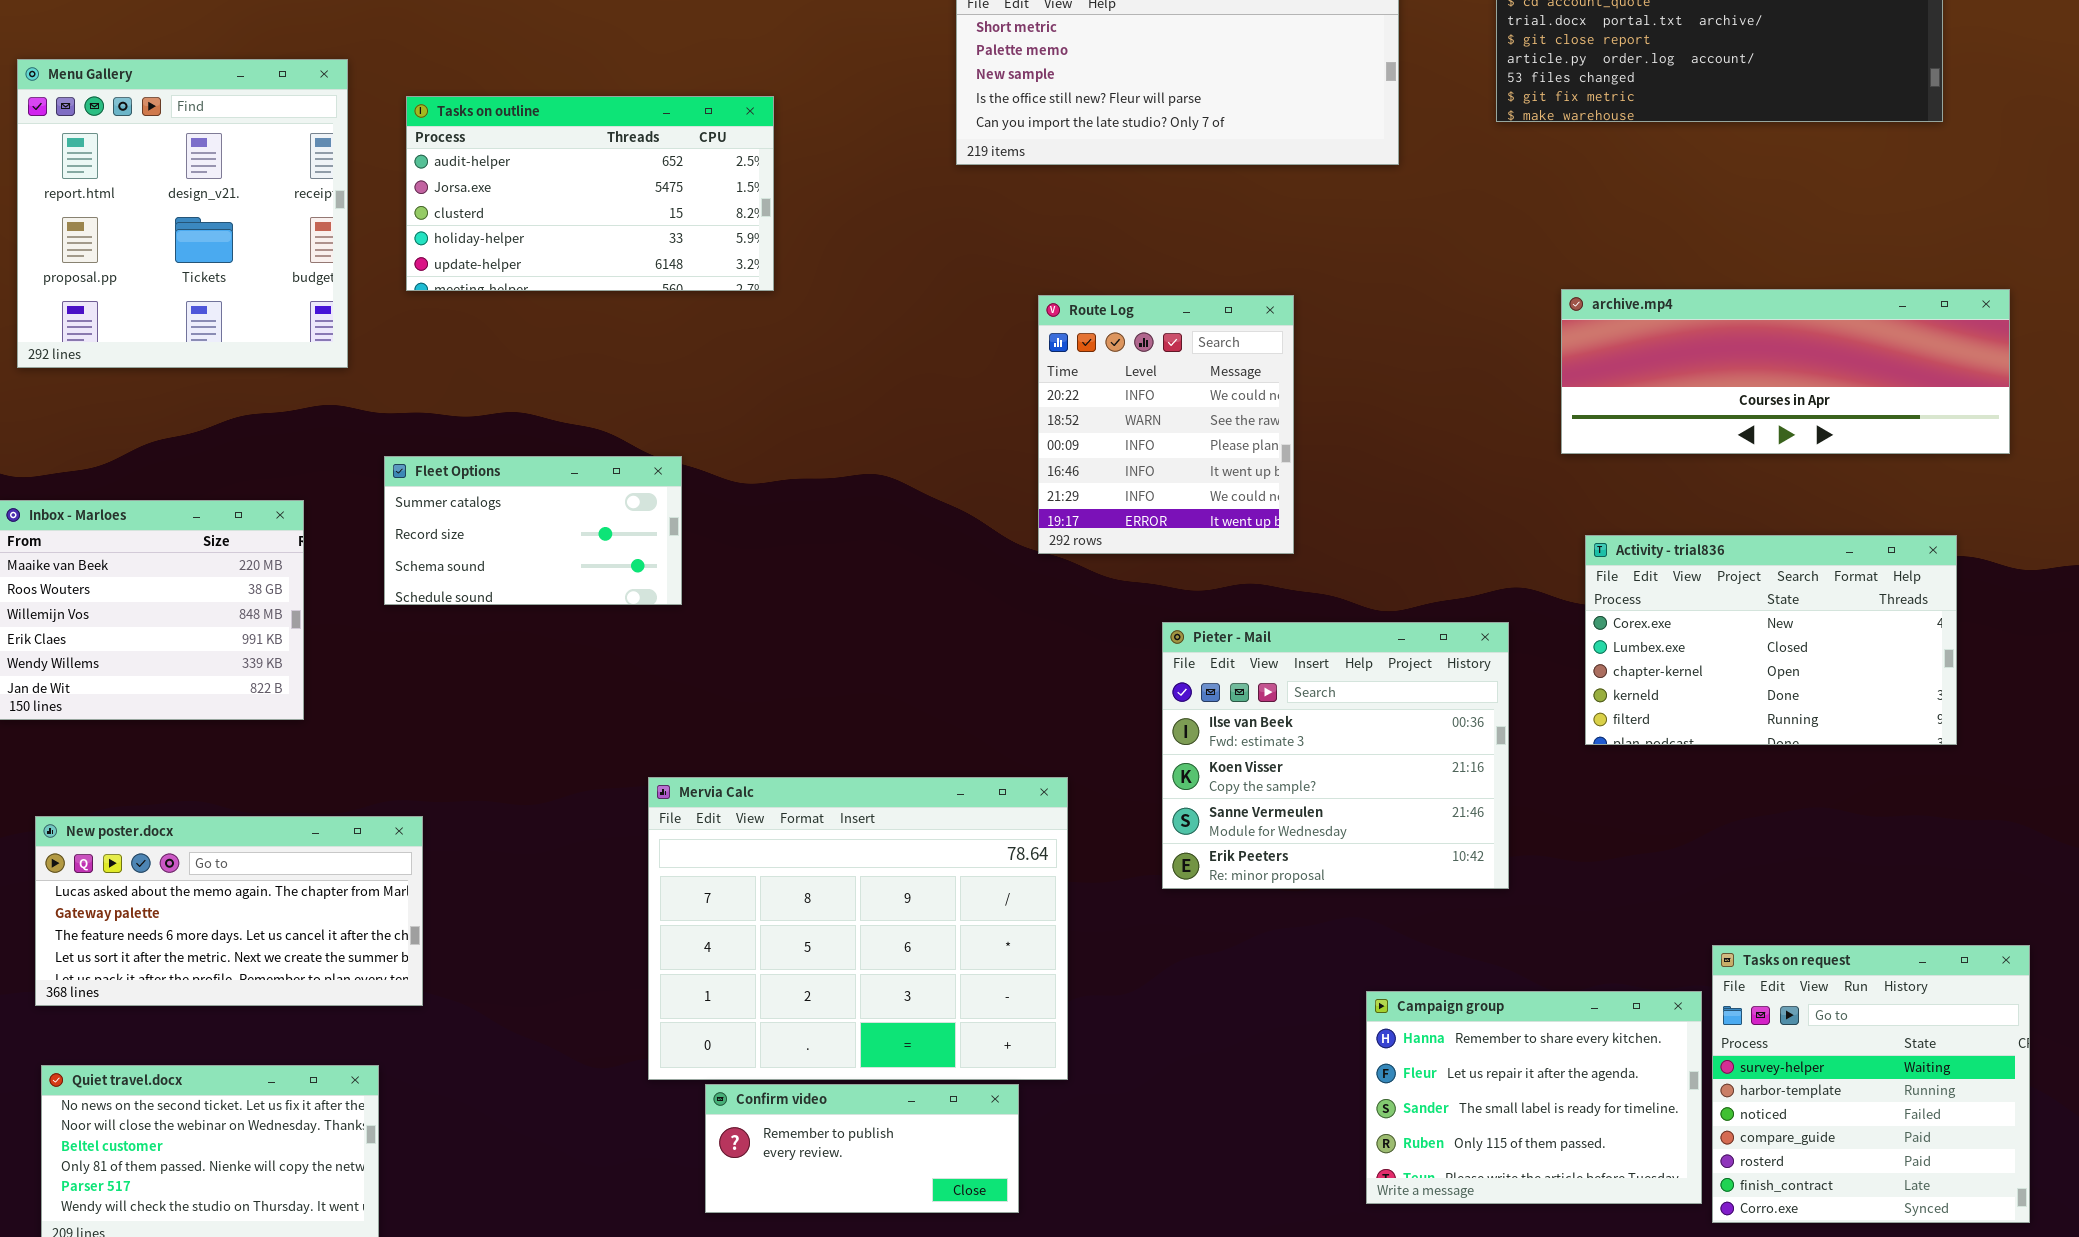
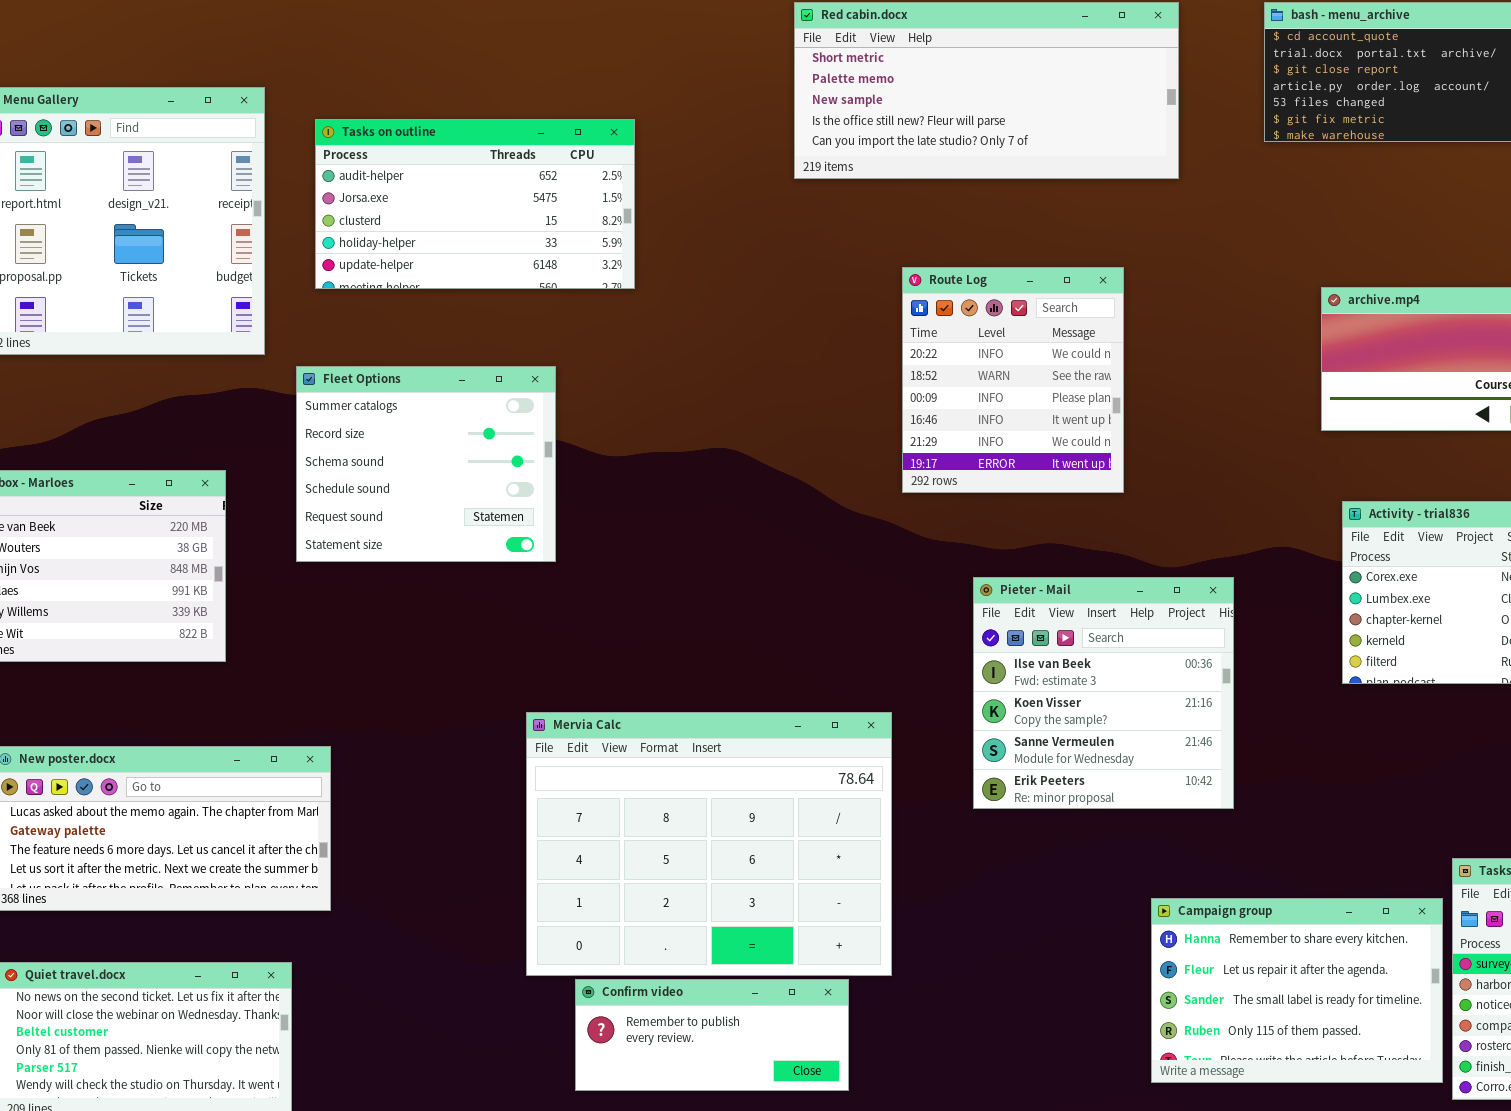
Route Log: [1038,295,1294,554] -> [902,267,1124,493], moved
Fleet Options: [384,456,682,605] -> [296,366,556,562], resized
Pieter - Mail: [1162,622,1509,889] -> [973,577,1234,809], resized

